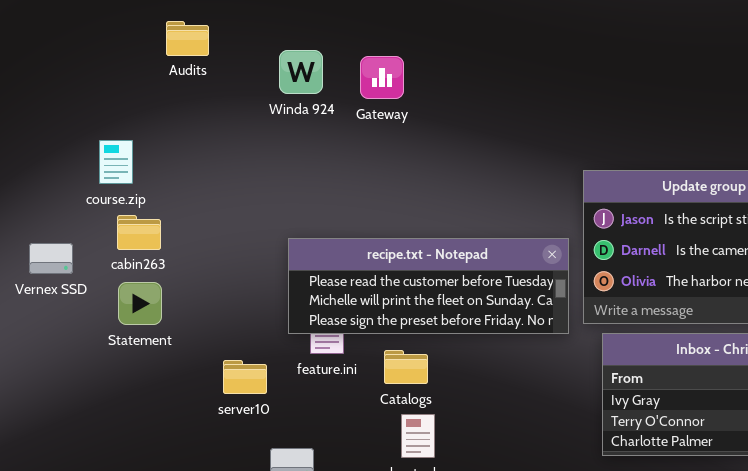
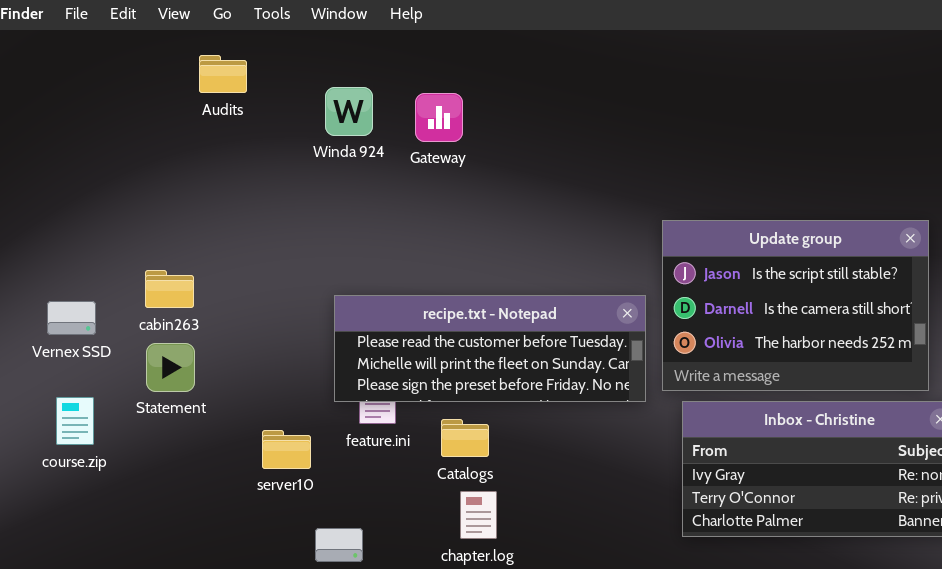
course.zip: [99,140,133,184] -> [56,397,94,445], moved

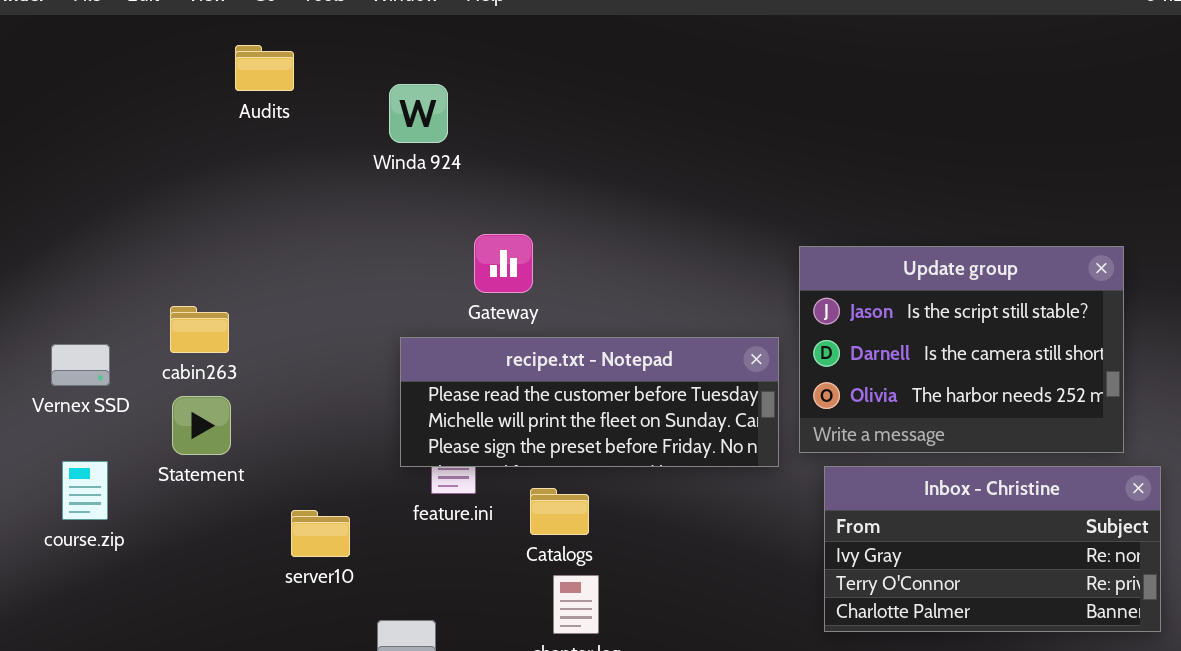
Gateway: [415,93,463,142] -> [474,234,533,293], moved
server10: [262,430,311,469] -> [291,510,350,557], moved

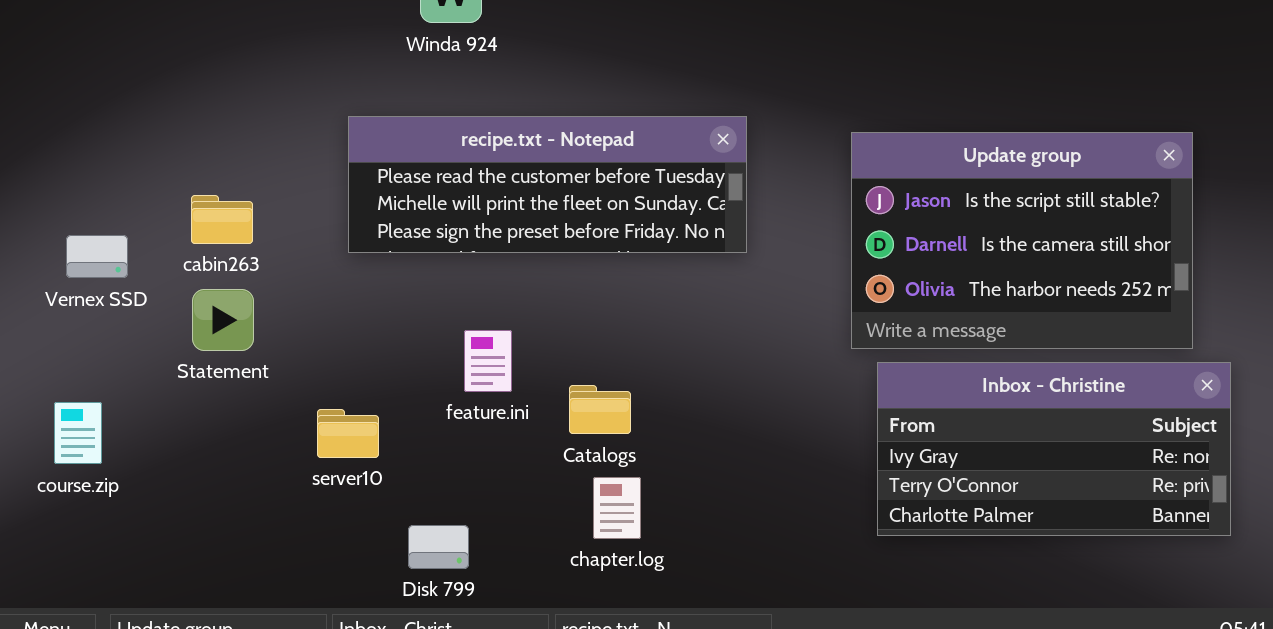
recipe.txt - Notepad: [400,337,779,467] -> [348,116,747,253], moved
course.zip: [62,461,108,520] -> [54,402,102,464], moved

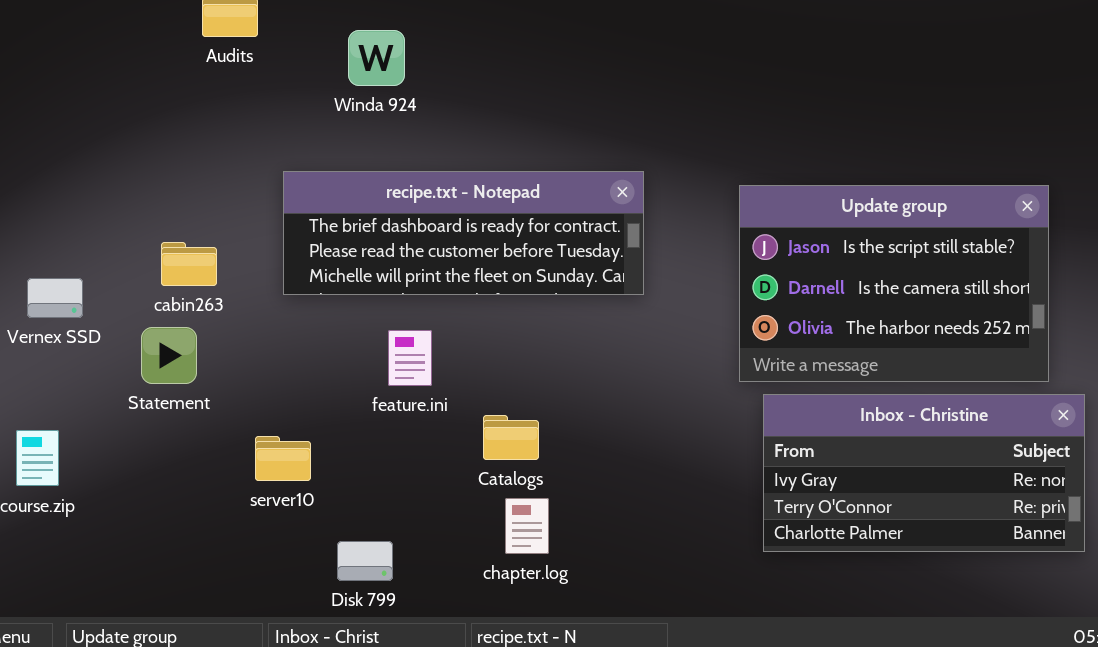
recipe.txt - Notepad: [348,116,747,253] -> [283,171,644,295], scrolled up 1 row
cabin263: [191,195,253,244] -> [161,242,217,286], moved
feature.ini: [464,330,512,392] -> [388,330,432,386], moved

